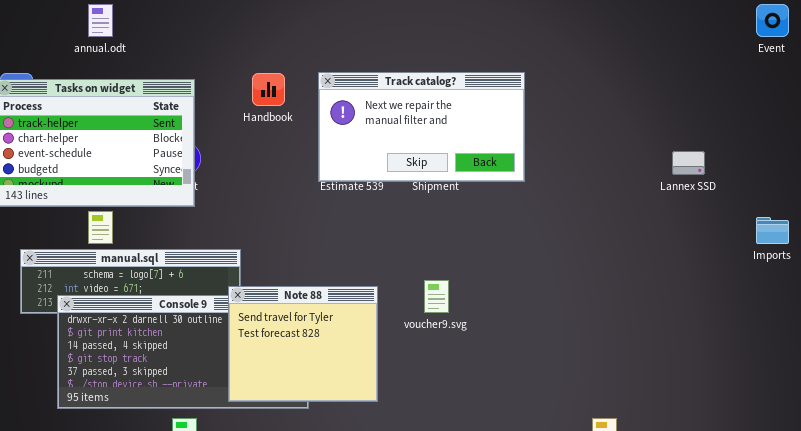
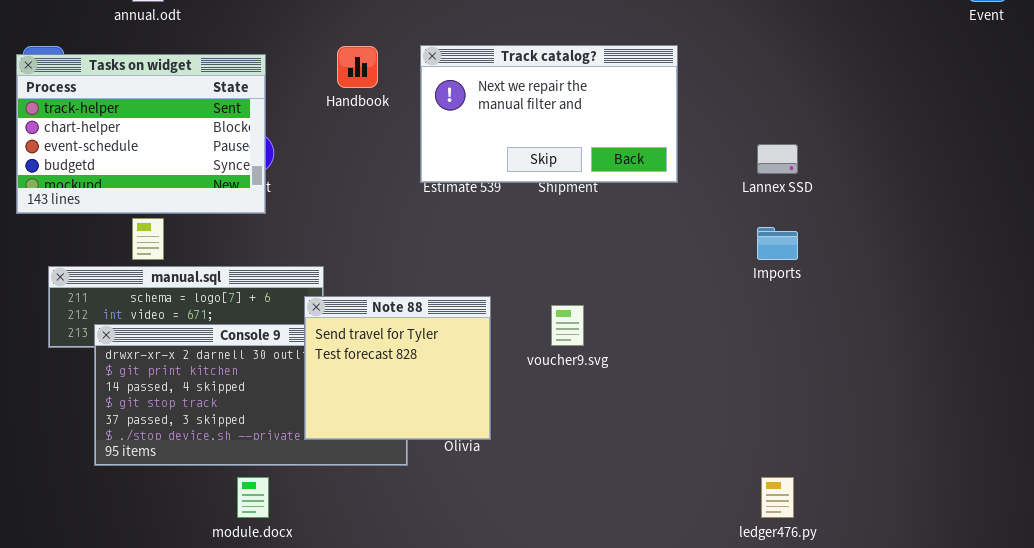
Lannex SSD: [672,151,705,175] -> [757,144,798,174], moved
Imports: [756,217,789,244] -> [757,227,798,260], moved
Note 88: [228,286,378,402] -> [304,296,491,440], moved

